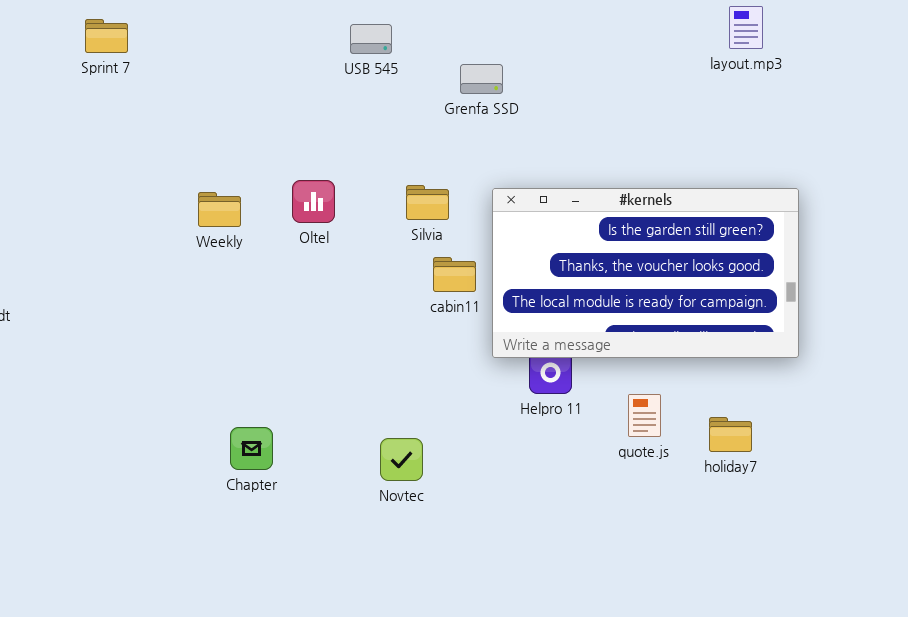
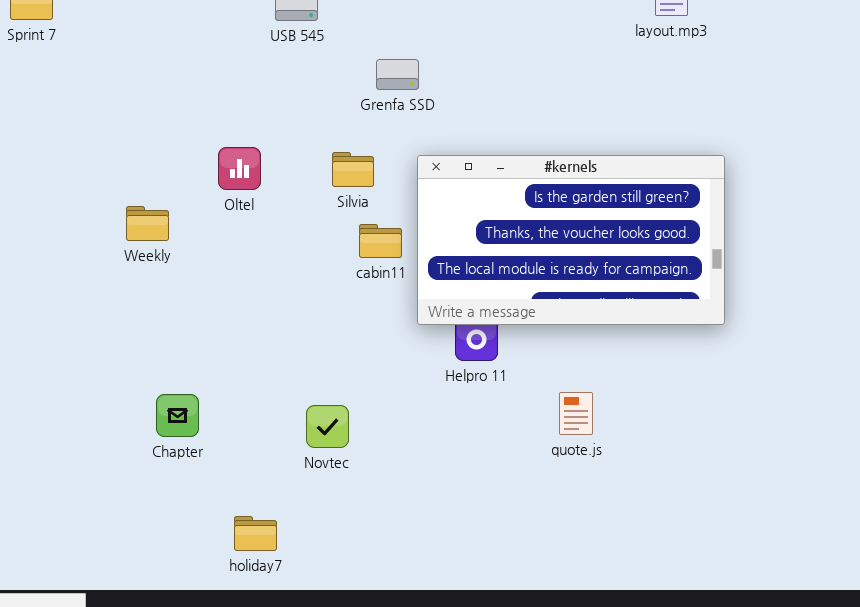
Grenfa SSD: [460,64,503,94] -> [376,59,419,90], moved
Weekly: [198,192,241,227] -> [126,206,169,241], moved
quote.js: [628,394,661,437] -> [559,392,593,435], moved
holiday7: [709,417,752,452] -> [234,516,277,551], moved

